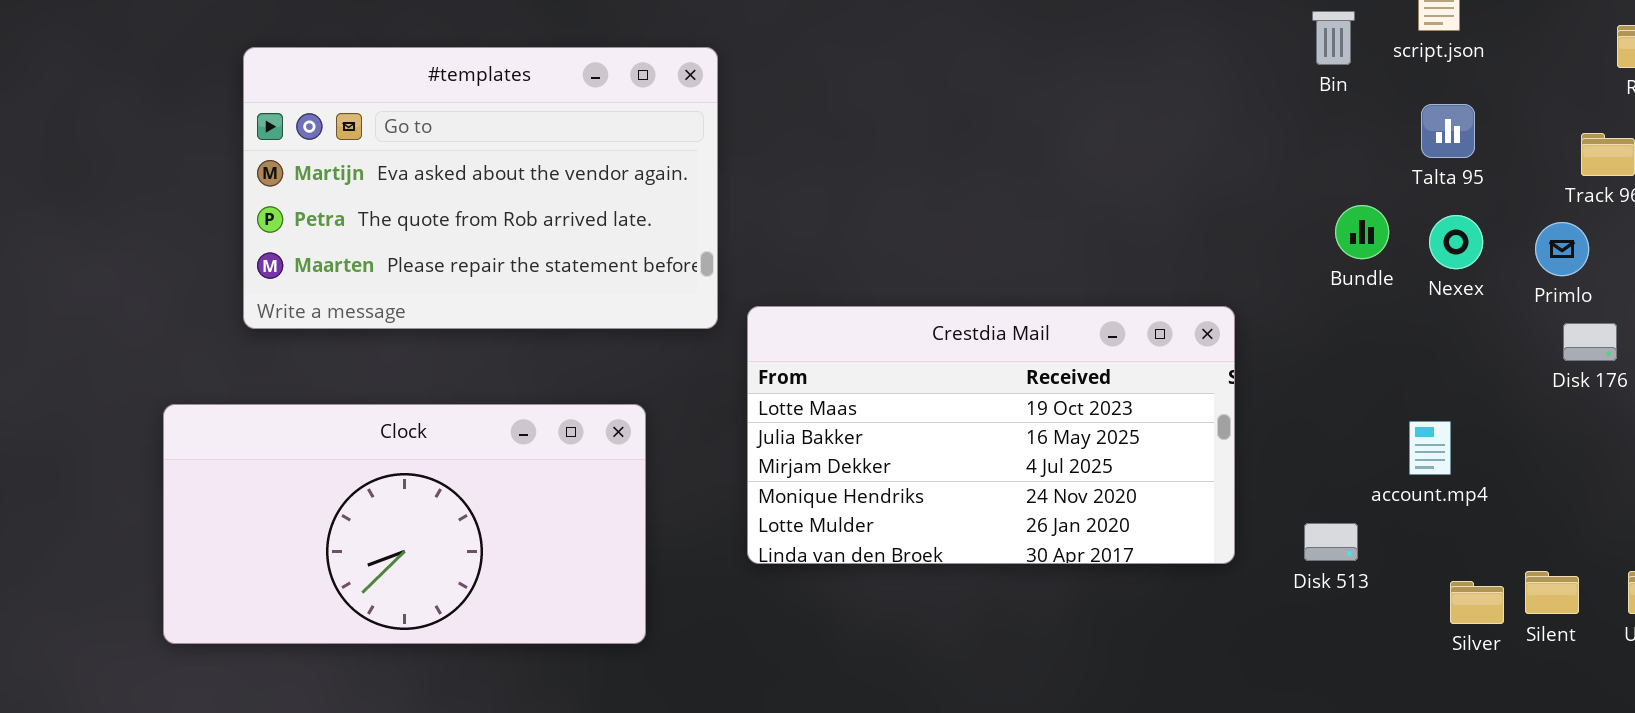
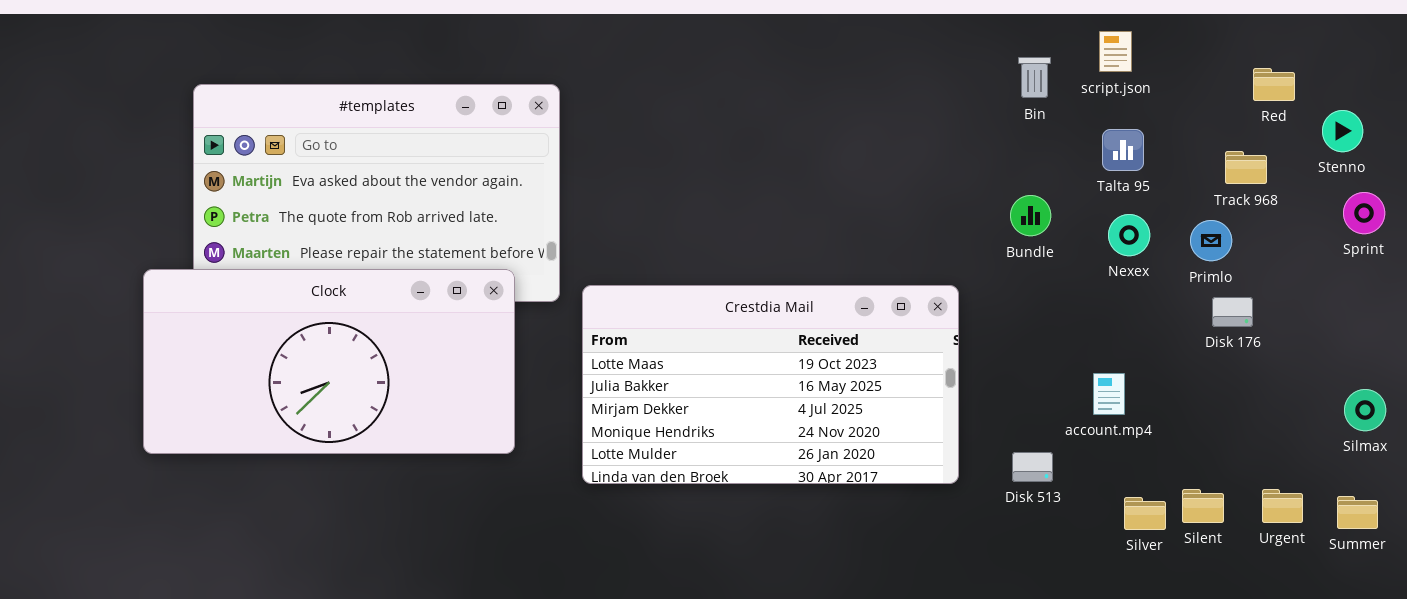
Bundle: [1335,205,1389,259] -> [1010,195,1051,236], moved
Clock: [163,404,646,644] -> [143,269,515,454], moved

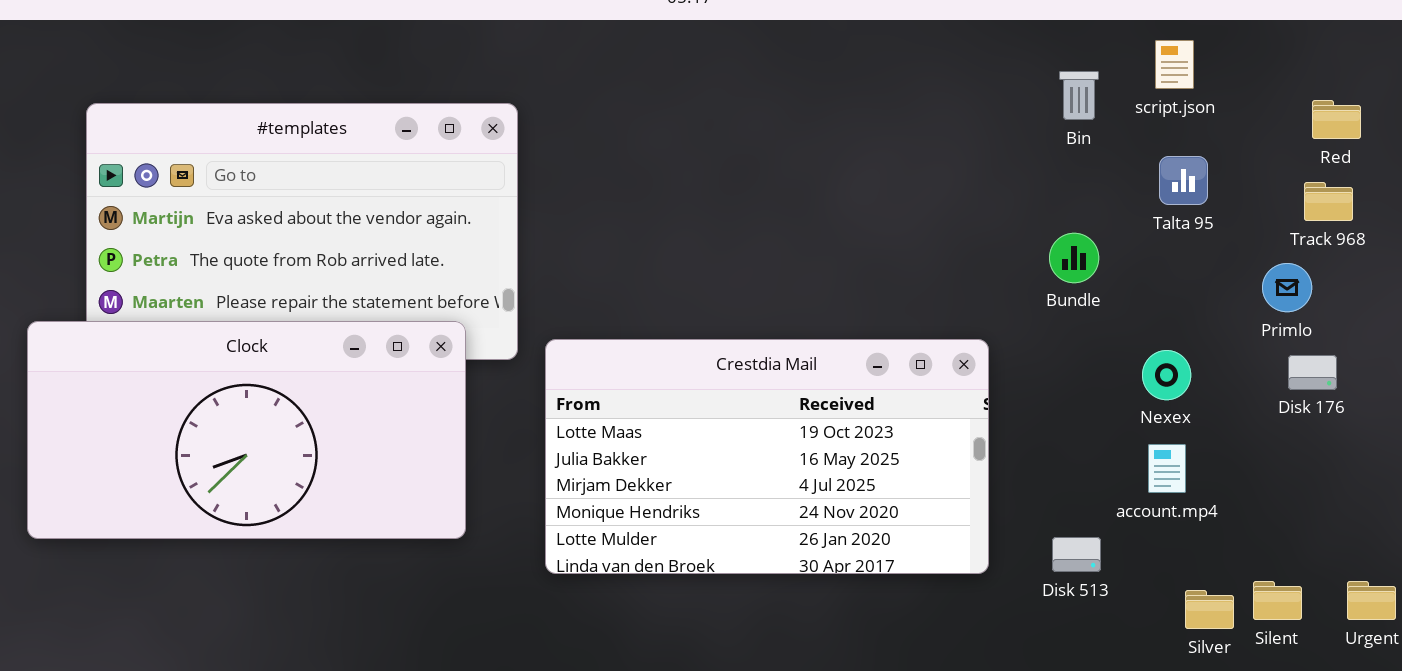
Red: [1253,68,1295,101] -> [1312,100,1361,139], moved
Nexex: [1108,214,1150,256] -> [1142,350,1191,400], moved

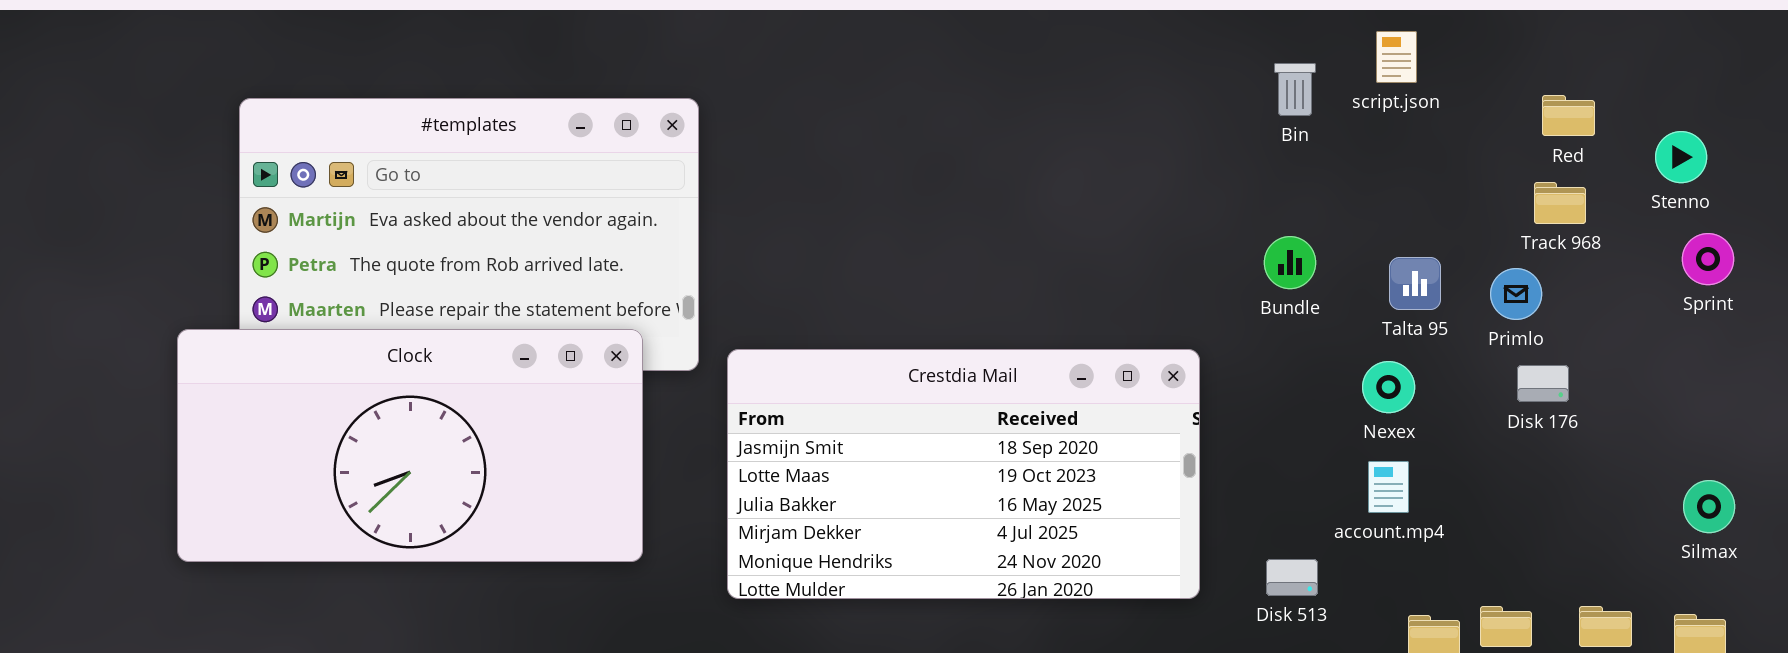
Talta 95: [1159,156,1208,205] -> [1389,257,1441,310], moved
Crestdia Mail: [545,339,989,574] -> [727,349,1200,599], scrolled up 1 row

